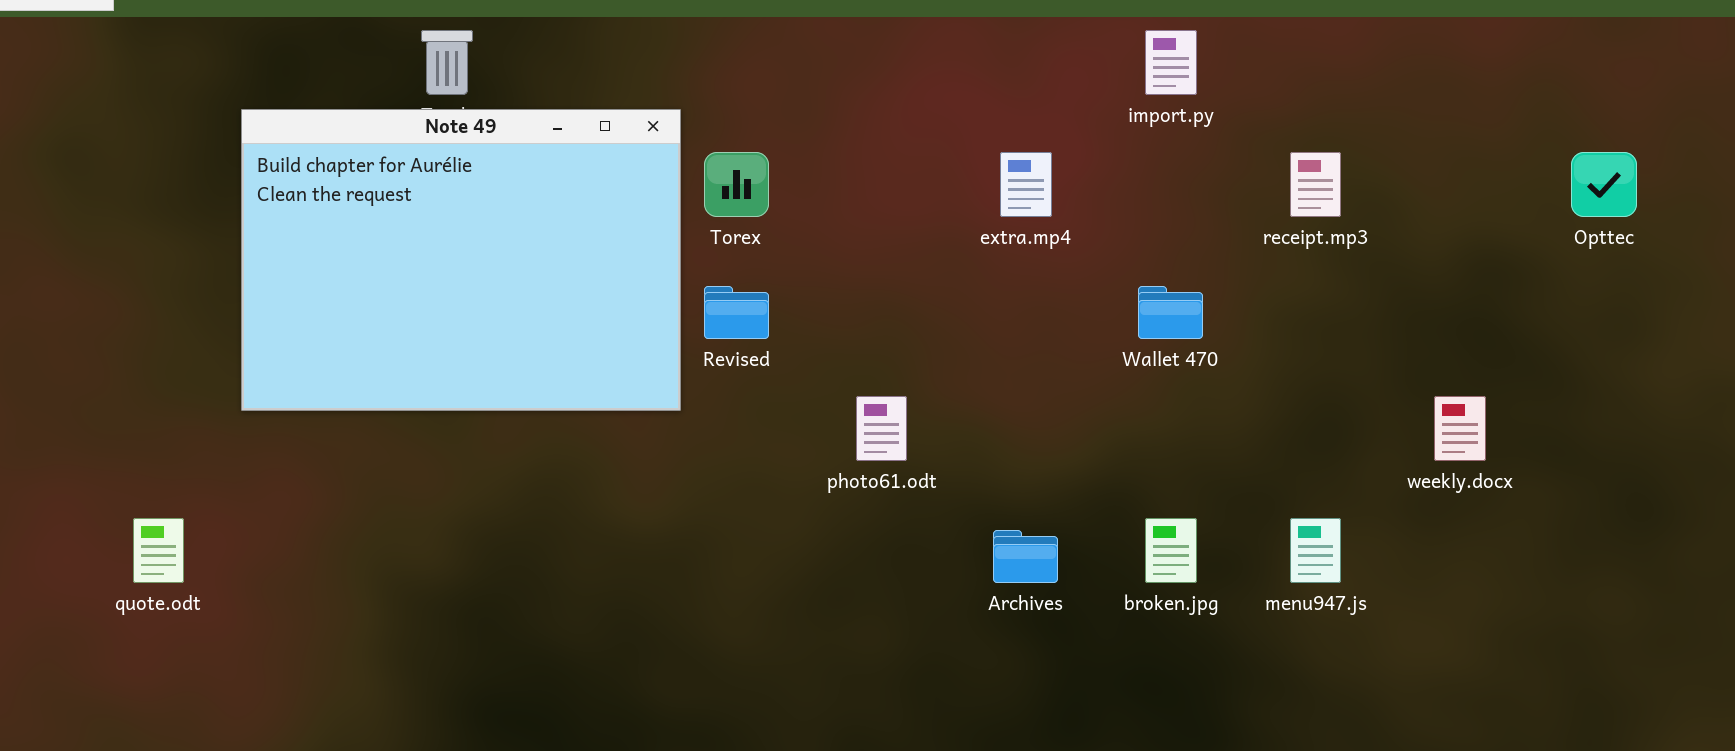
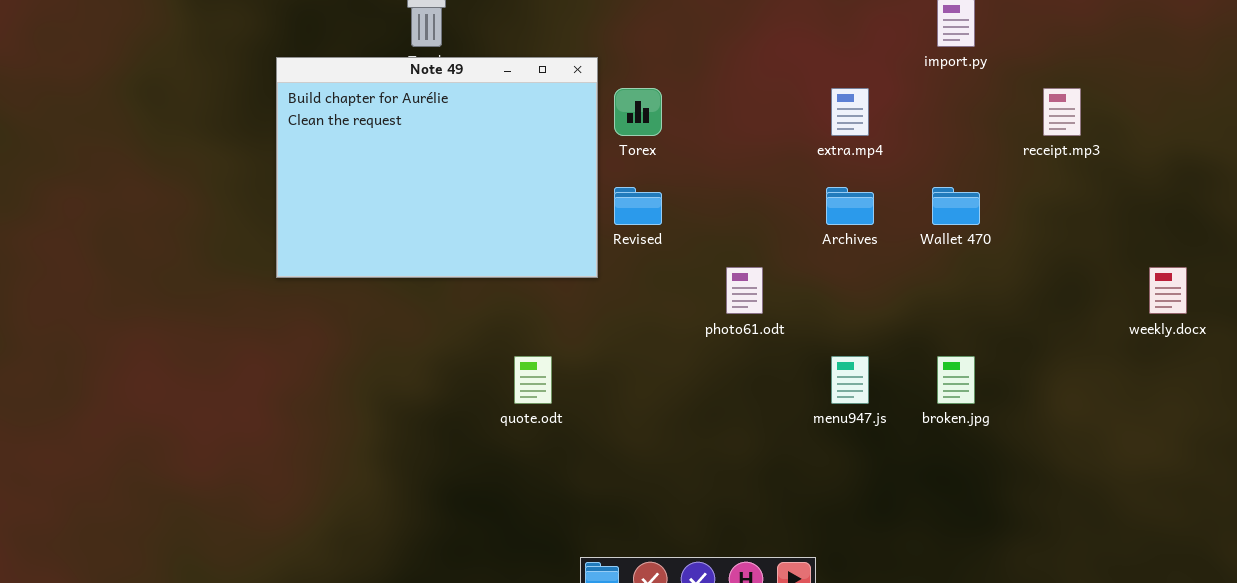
quote.odt: [133,518,184,583] -> [514,356,552,404], moved
menu947.js: [1290,518,1341,583] -> [831,356,869,404], moved
Archives: [993,530,1058,583] -> [826,187,874,225], moved

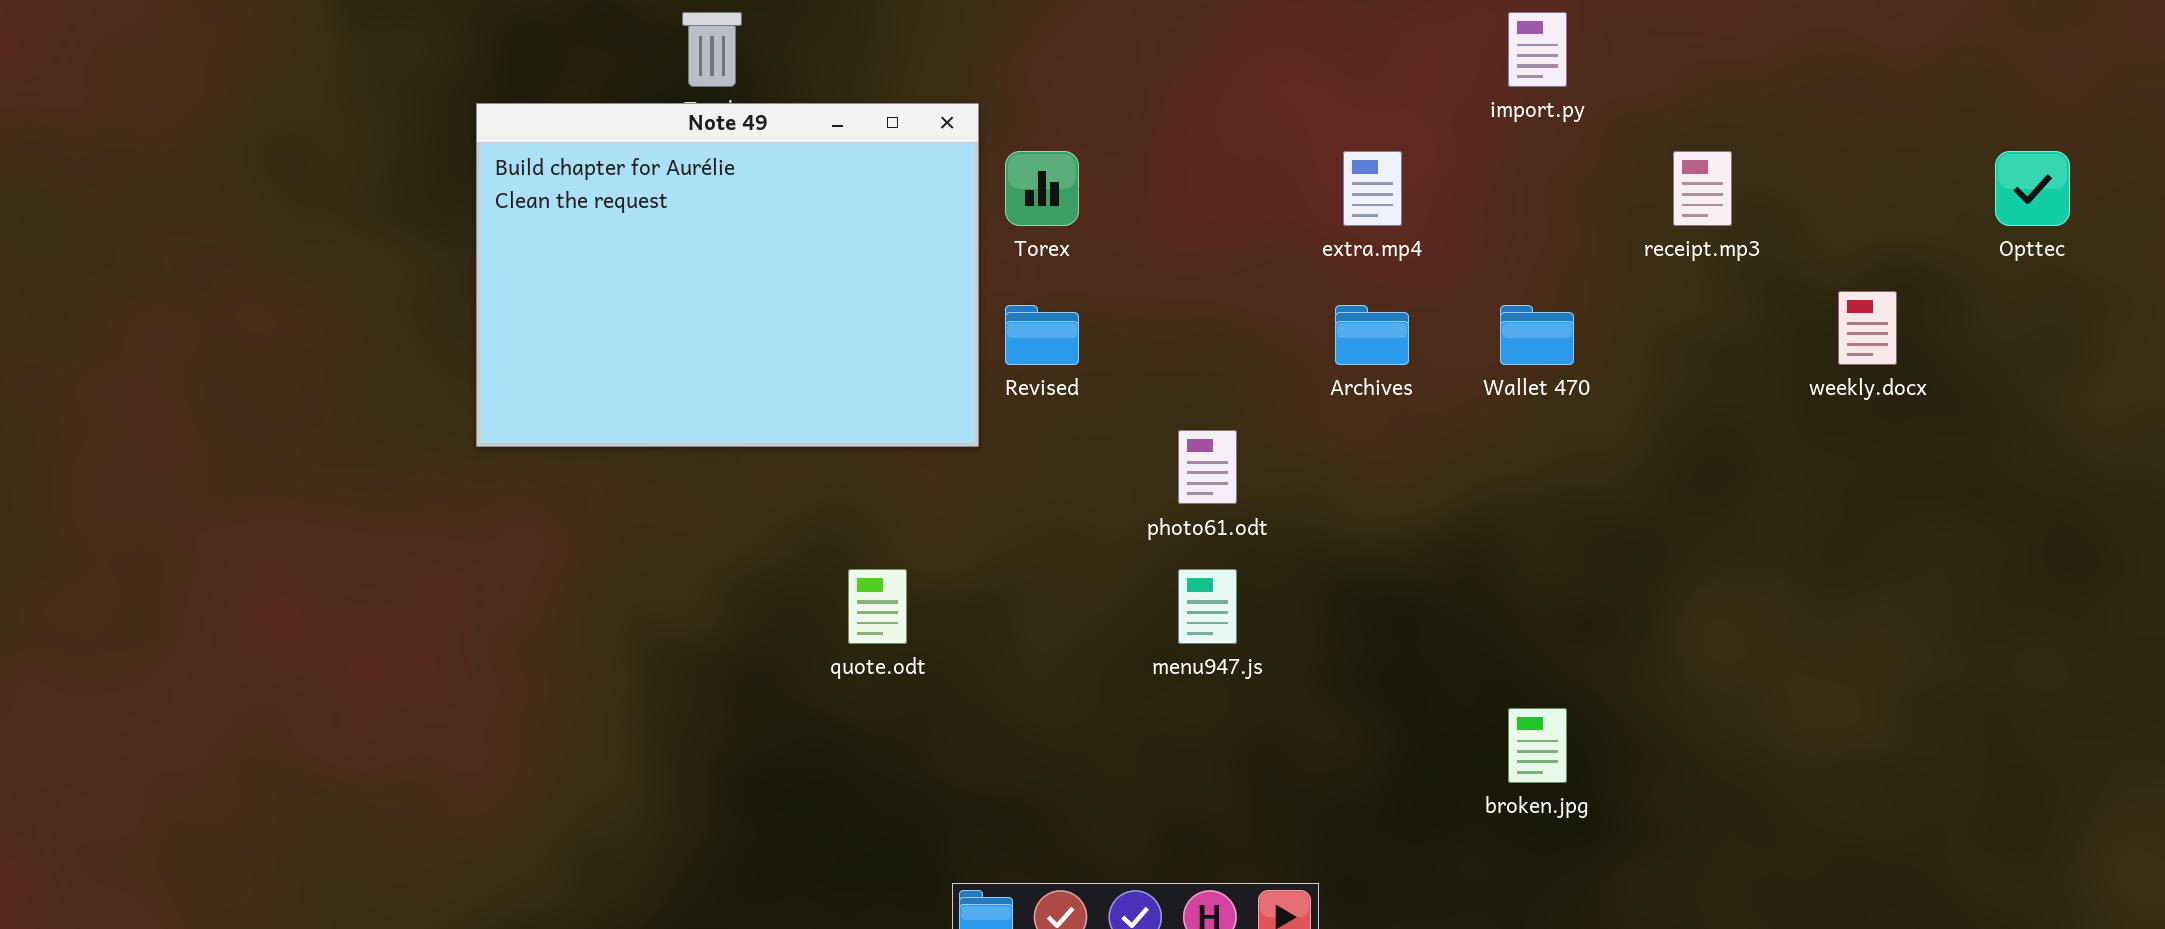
weekly.docx: [1149,267,1187,314] -> [1838,291,1897,365], moved
menu947.js: [831,356,869,404] -> [1178,569,1237,644], moved
broken.jpg: [937,356,975,404] -> [1508,708,1567,783], moved

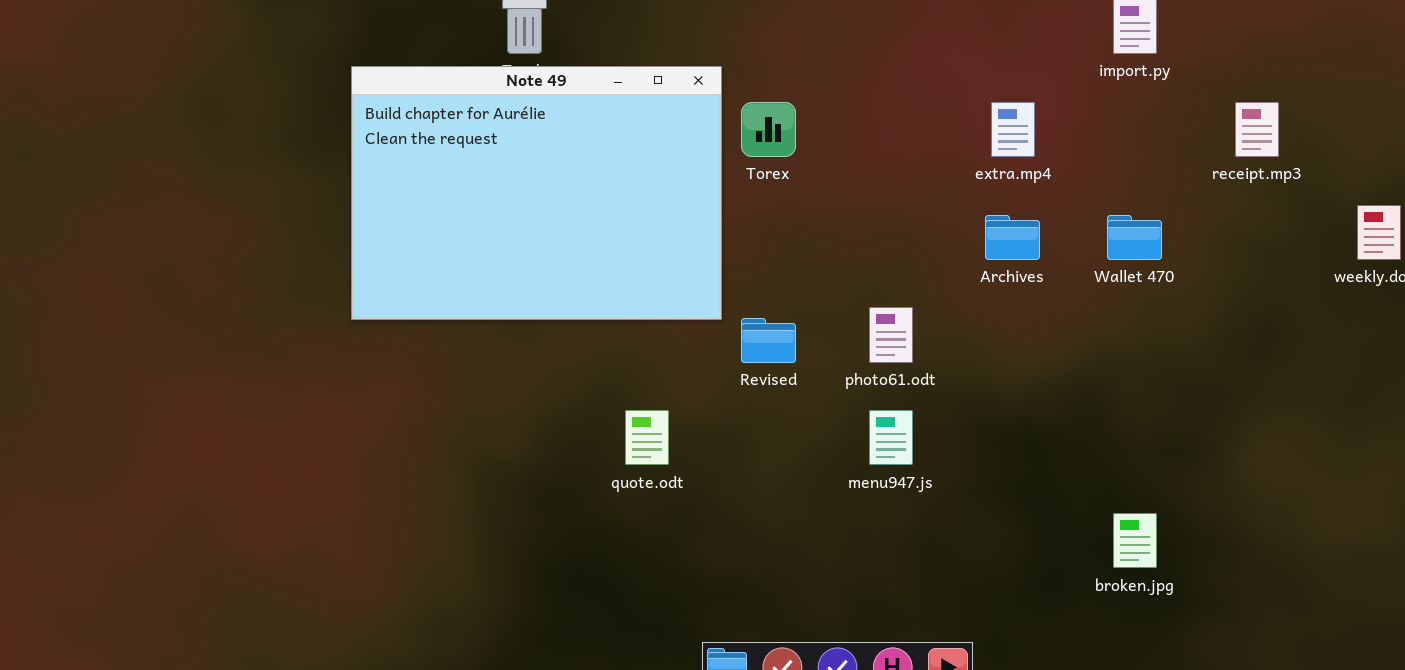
Revised: [1005,305,1079,365] -> [741,318,796,363], moved

